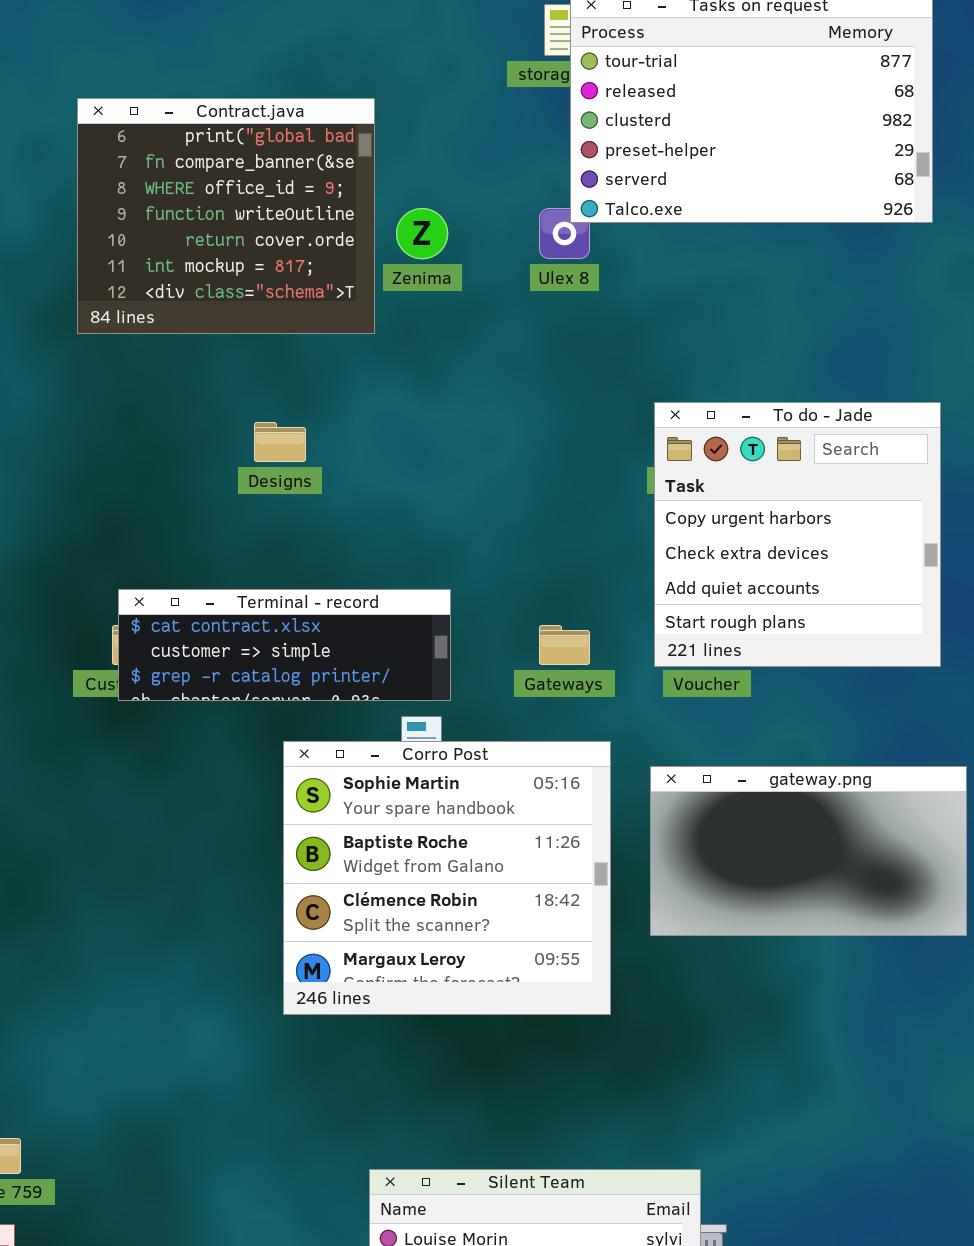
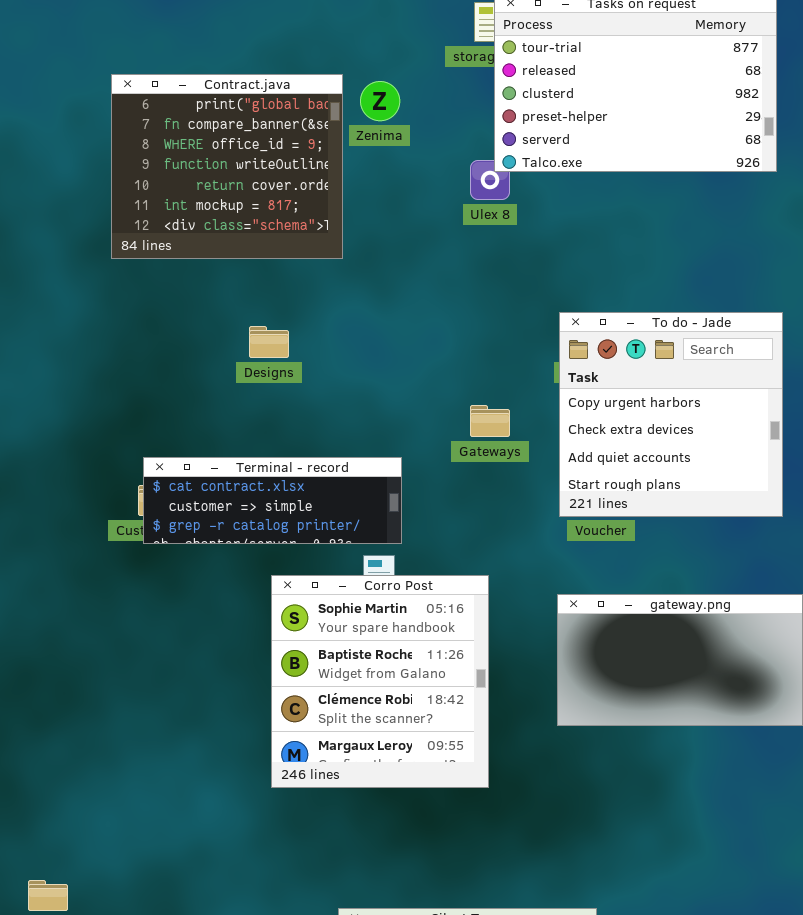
Zenima: [396,208,448,259] -> [360,81,400,121], moved
Gateways: [539,625,590,665] -> [470,405,510,437], moved
Corro Post: [283,741,611,1015] -> [271,575,489,788], resized

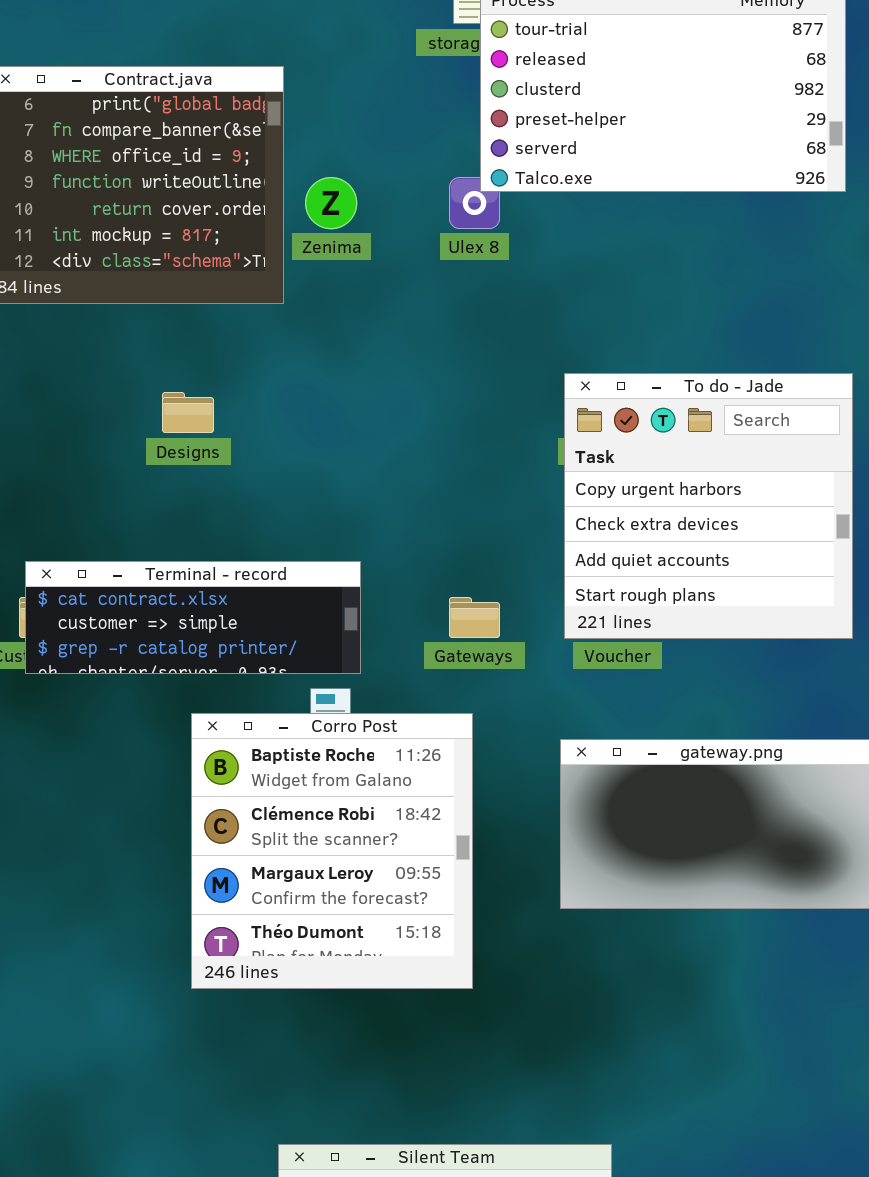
Zenima: [360,81,400,121] -> [305,177,357,229], moved
Gateways: [470,405,510,437] -> [449,597,500,638], moved
Corro Post: [271,575,489,788] -> [191,713,473,989], scrolled down 1 row

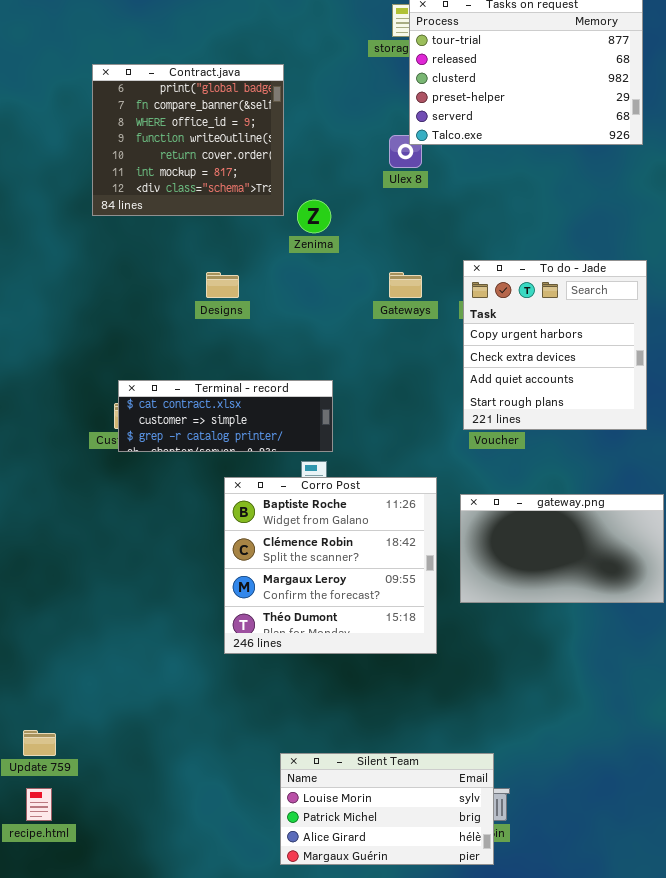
Zenima: [305,177,357,229] -> [297,200,331,233], moved
Gateways: [449,597,500,638] -> [389,272,422,298], moved
Corro Post: [191,713,473,989] -> [224,477,437,654], resized

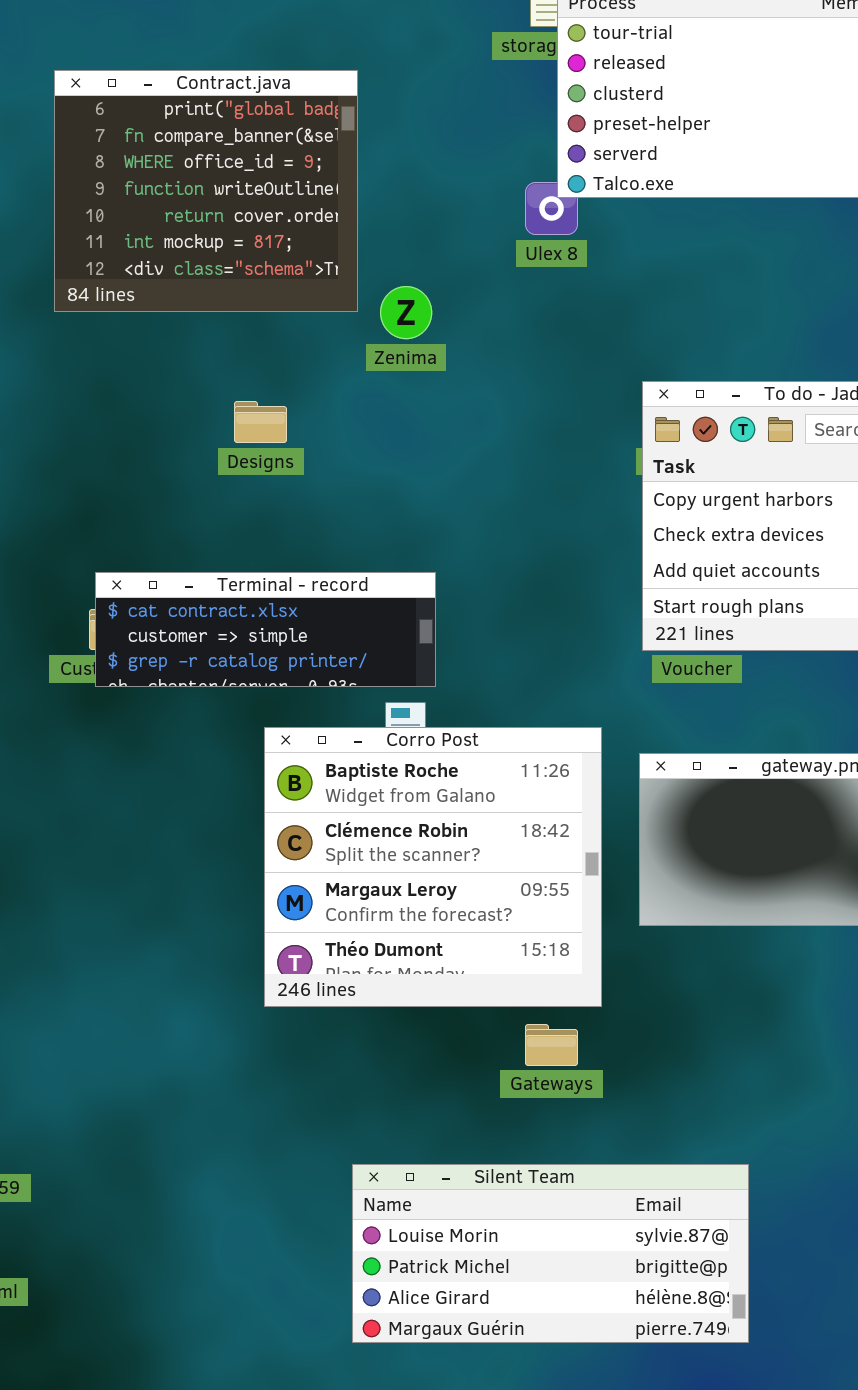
Gateways: [389,272,422,298] -> [525,1024,578,1066], moved
Silent Team: [280,753,494,865] -> [352,1164,749,1343], resized

